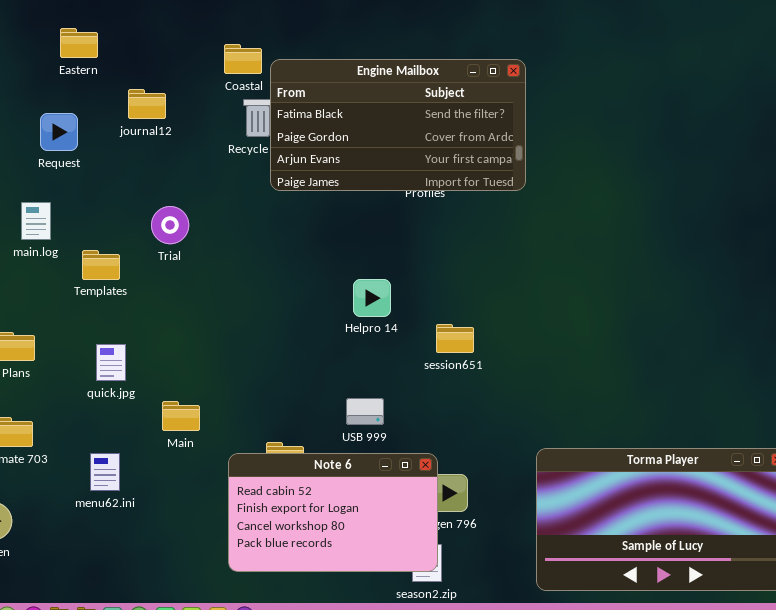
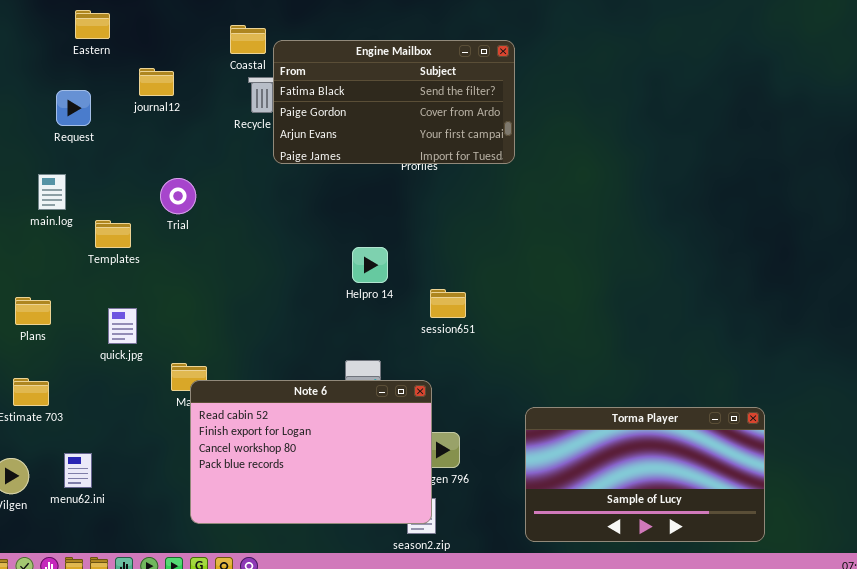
menu62.ini: [90,453,120,491] -> [64,453,92,488], moved
Note 6: [228,453,438,572] -> [190,380,432,524], resized

